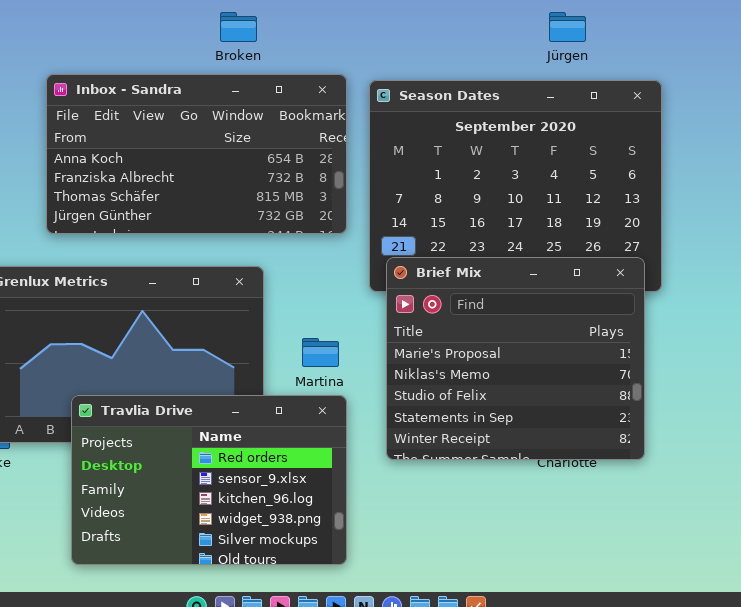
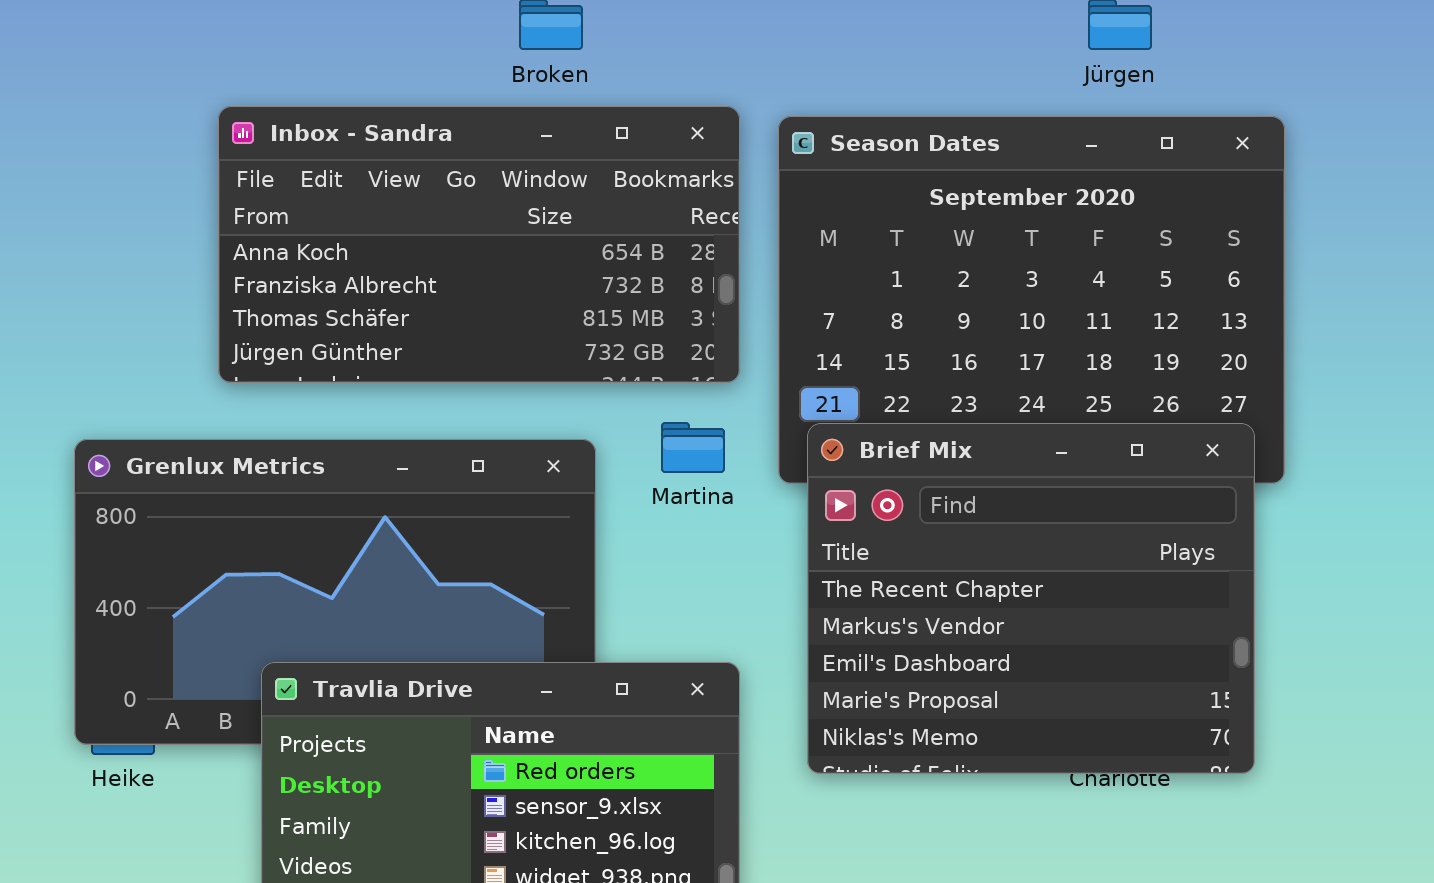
Brief Mix: [386,257,645,460] -> [807,423,1255,774], scrolled up 3 rows
Martina: [302,338,339,367] -> [661,422,725,473], moved

